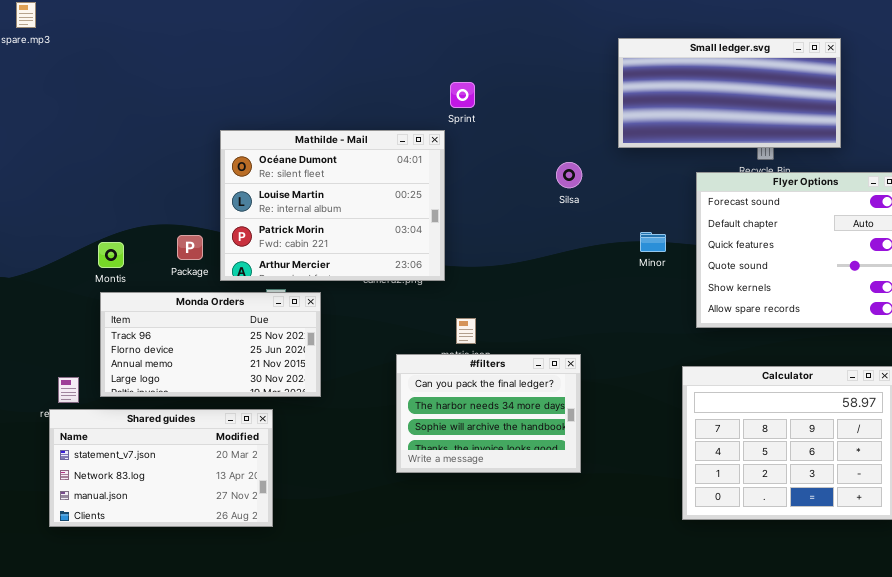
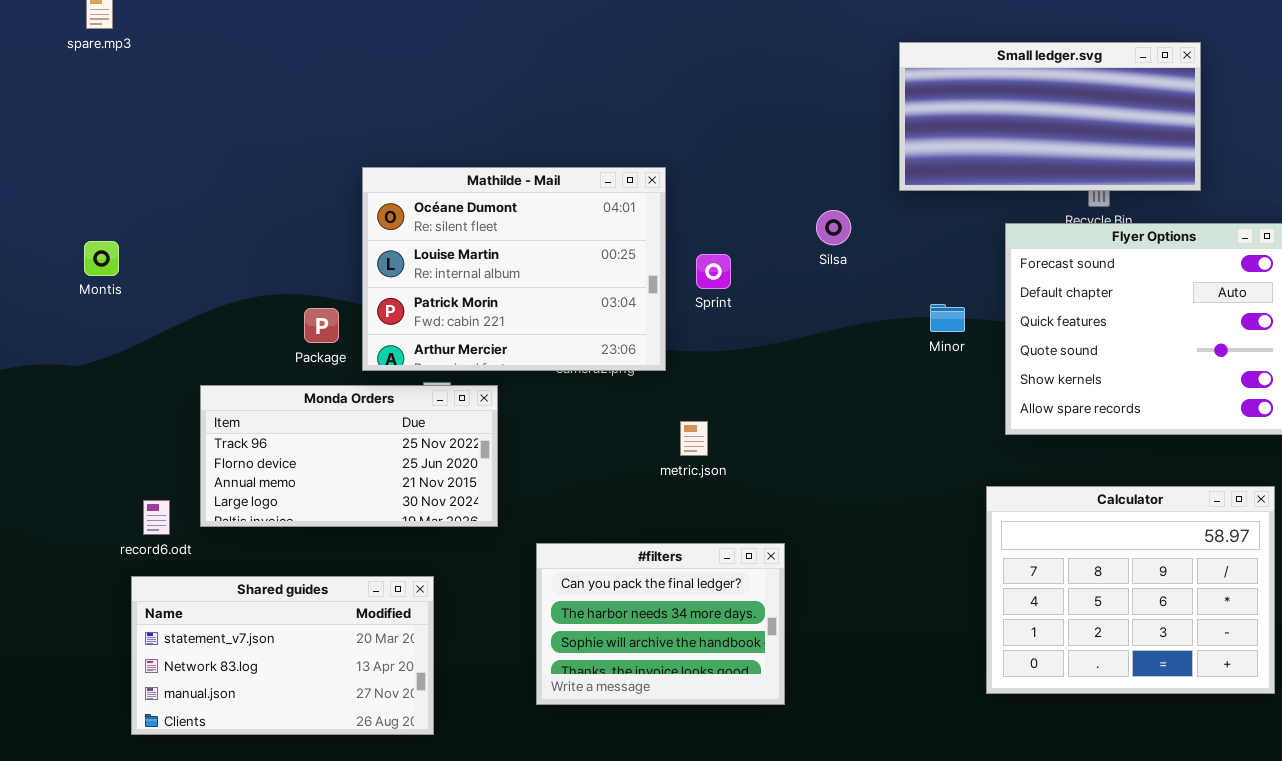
Sprint: [450,82,475,108] -> [696,254,731,289], moved
Montis: [98,242,124,268] -> [84,241,119,276], moved
#filters: [396,354,581,473] -> [536,543,785,705], moved
Shared guides: [49,409,273,527] -> [131,576,434,735], moved

